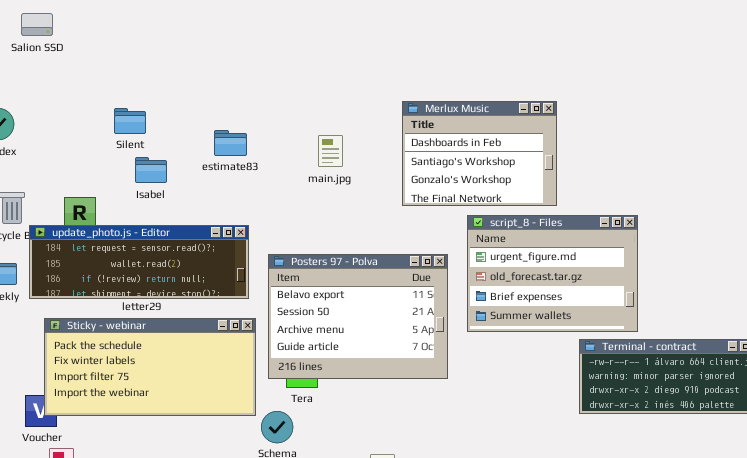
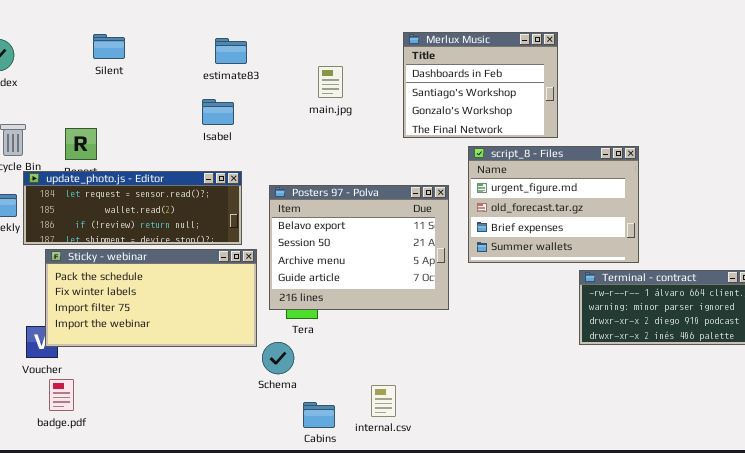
Silent: [114,108,146,134] -> [93,34,125,59], moved
estimate83: [214,130,247,156] -> [215,38,247,64], moved
Isabel: [135,157,167,183] -> [202,99,234,125], moved
update_photo.js - Editor: [29,225,249,299] -> [23,171,242,245], moved

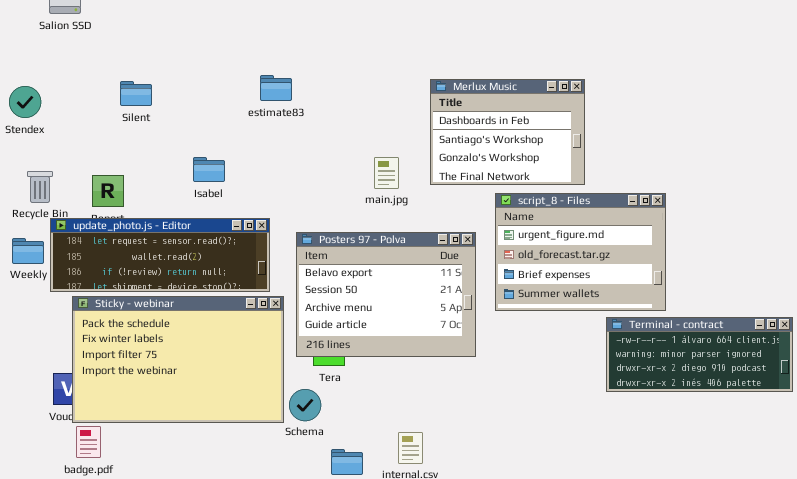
estimate83: [215,38,247,64] -> [260,75,292,101], moved
main.jpg: [318,66,343,98] -> [374,157,399,189], moved
Isabel: [202,99,234,125] -> [193,157,225,182], moved
Sticky - webinar: [45,249,257,347] -> [72,296,284,423], resized

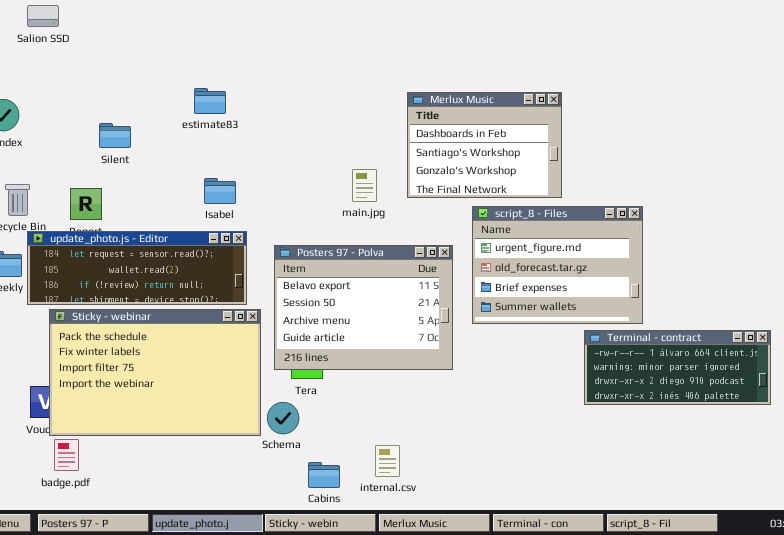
estimate83: [260,75,292,101] -> [194,88,226,114], moved
Silent: [120,81,152,106] -> [99,123,131,148], moved
Isabel: [193,157,225,182] -> [204,178,236,204], moved

